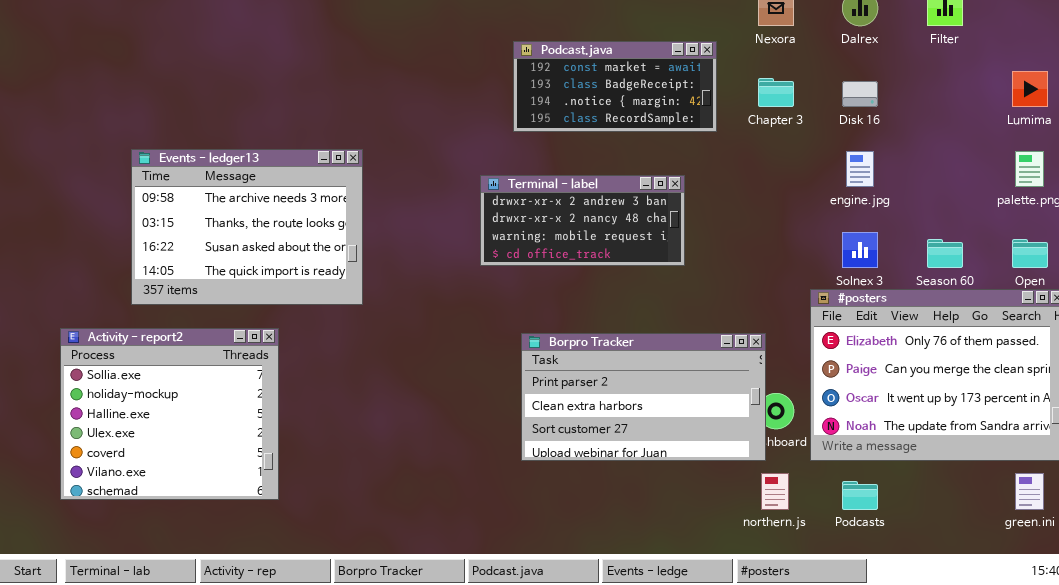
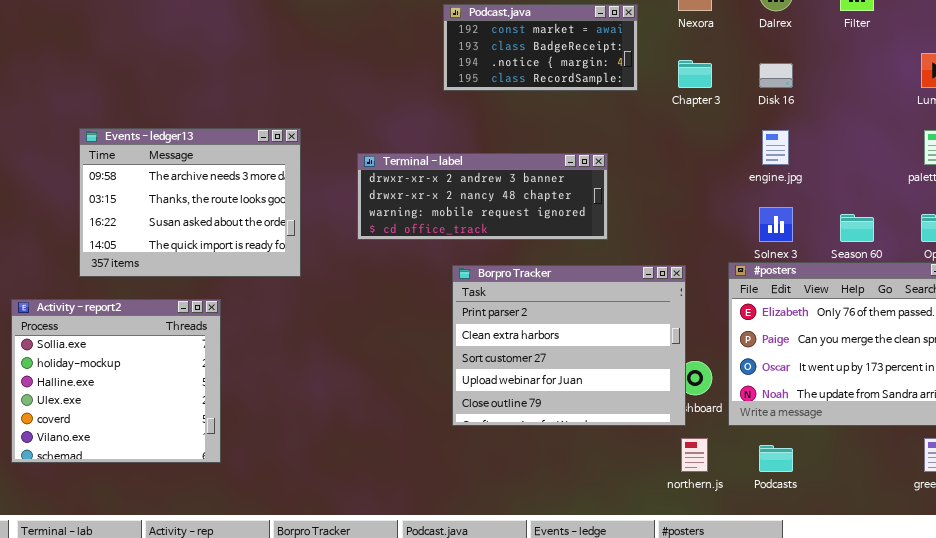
Podcast.java: [513,41,717,132] -> [443,4,638,91], moved
Terminal - label: [480,175,685,266] -> [357,153,608,240], resized
Borpro Tracker: [521,333,766,461] -> [452,265,686,426], resized

